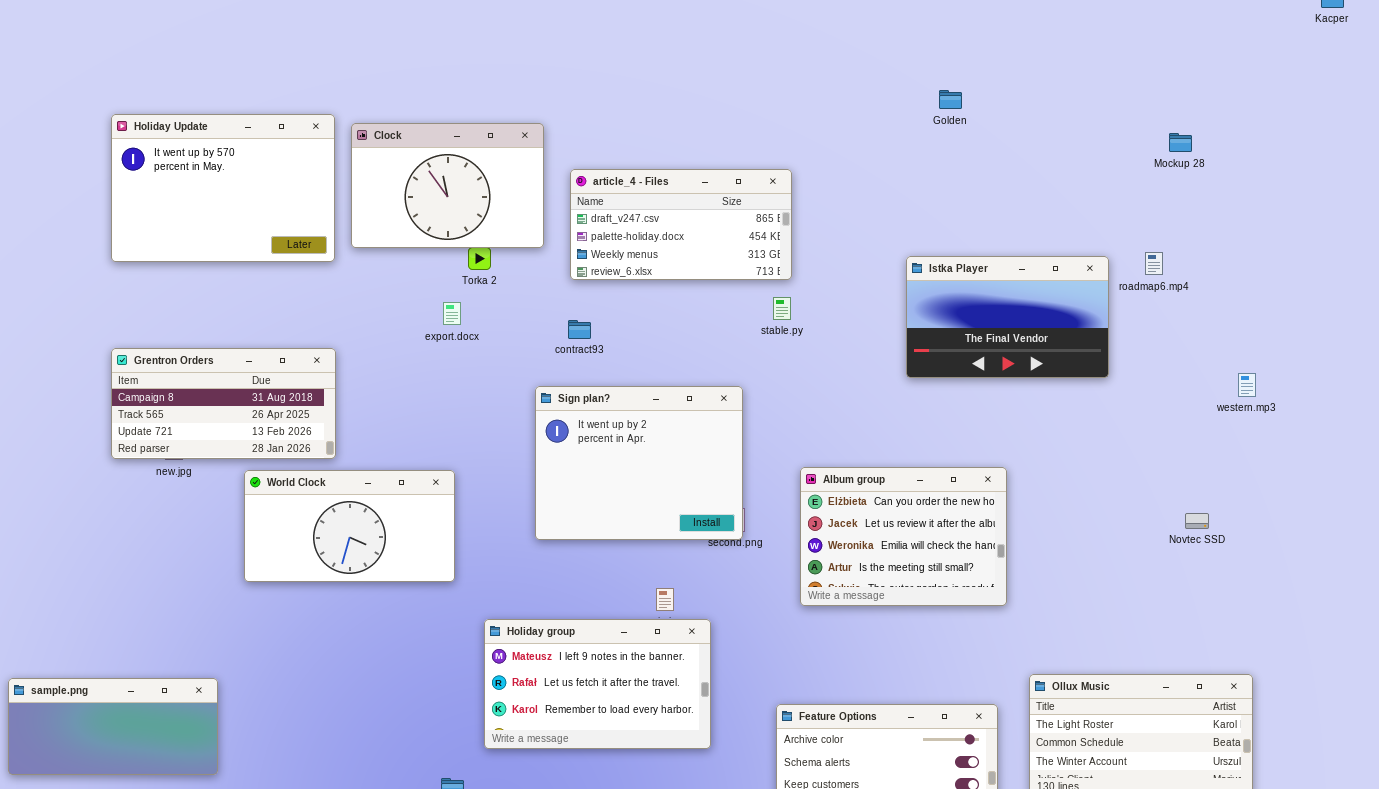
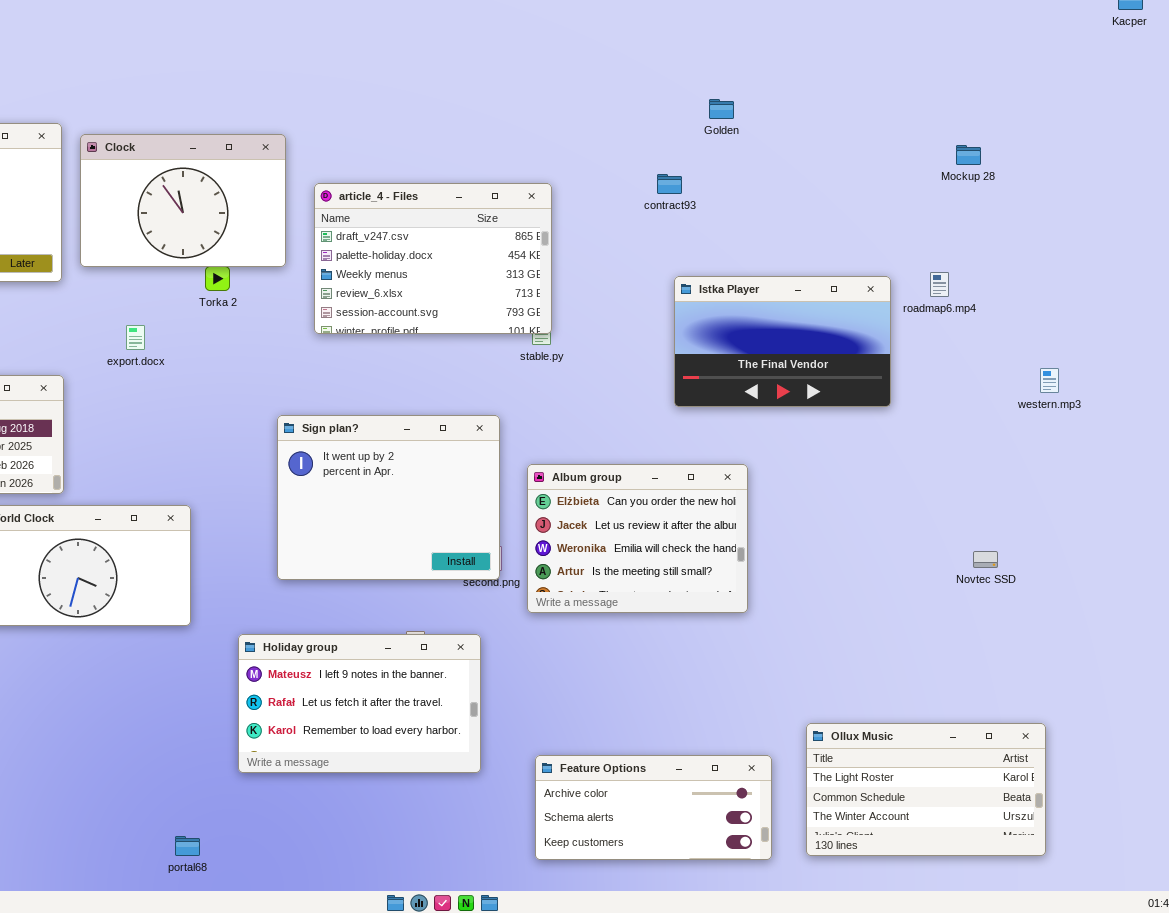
article_4 - Files: [570,169,792,280] -> [314,183,552,334], resized
export.docx: [443,302,461,325] -> [126,325,145,350], moved
contract93: [568,320,591,339] -> [657,174,682,194], moved
western.mp3: [1238,373,1256,397] -> [1040,368,1059,393], moved
Album group: [800,467,1007,606] -> [527,464,748,613], moved
Holiday group: [484,619,711,749] -> [238,634,481,773], moved

